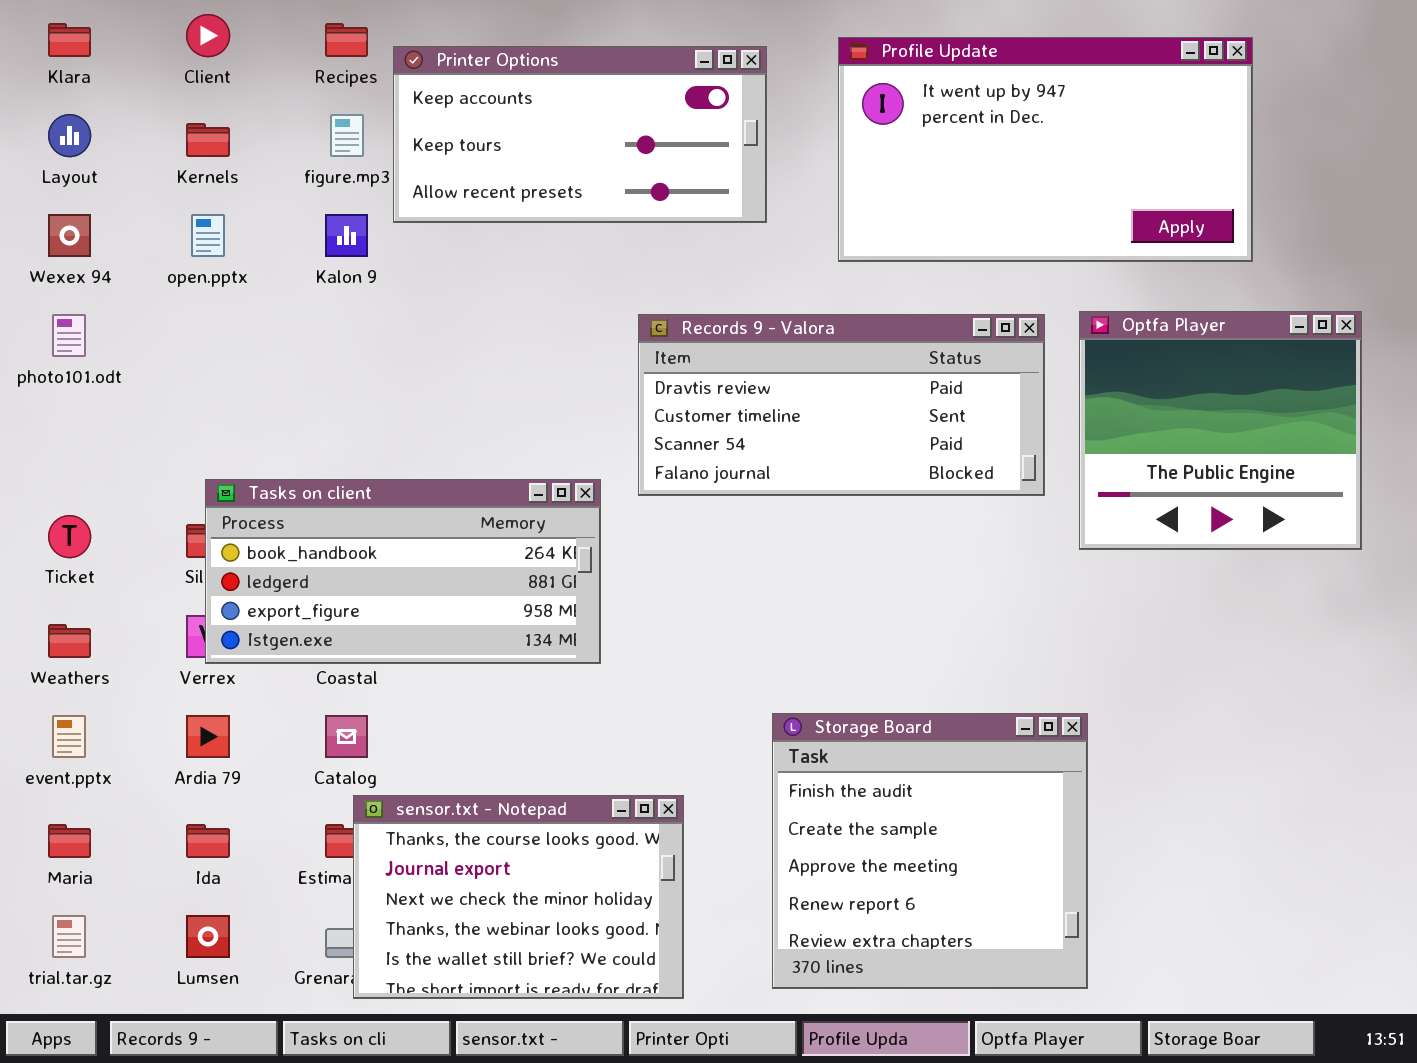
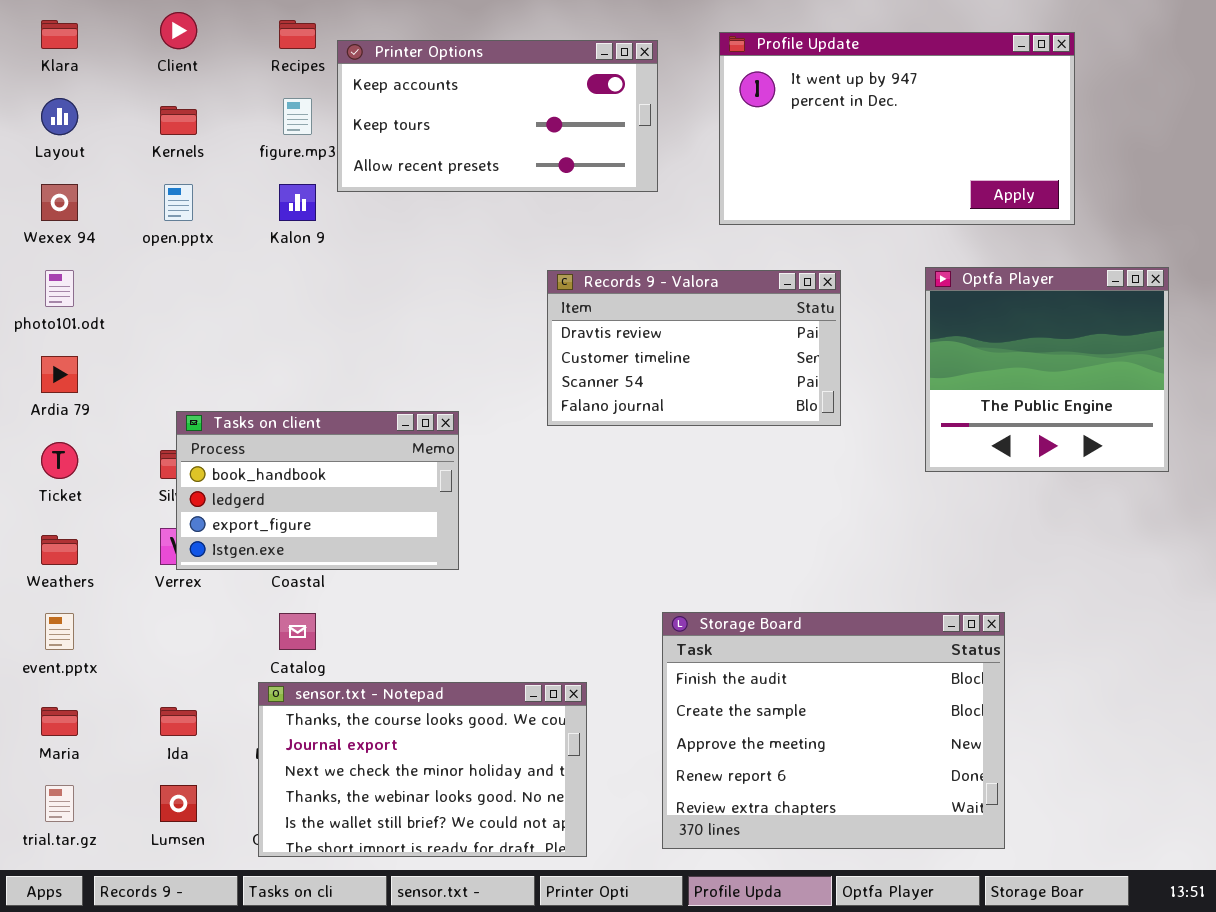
Records 9 - Valora: [638,314,1045,496] -> [547,270,841,426], resized
Tasks on client: [205,479,601,664] -> [176,411,459,570], resized
Storage Board: [772,713,1088,989] -> [662,612,1005,849], resized
Ardia 79: [186,715,230,758] -> [41,356,78,393], moved
sensor.txt - Notepad: [353,795,684,999] -> [258,682,587,857], resized

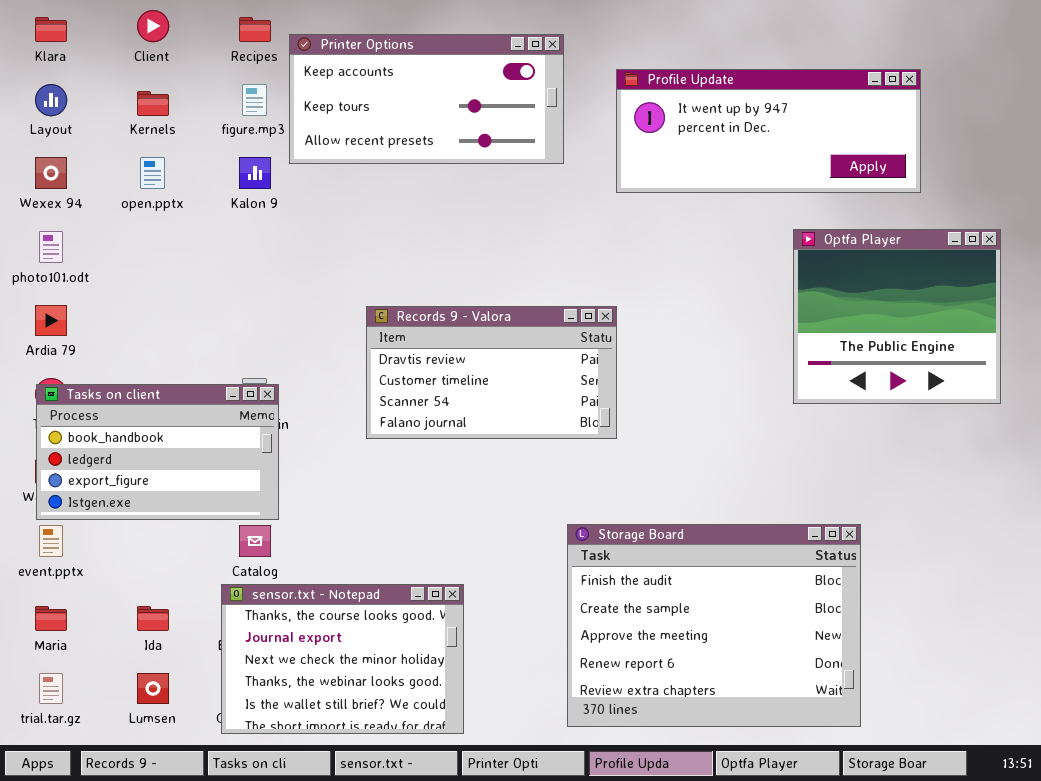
Profile Update: [719,32,1075,225] -> [616,69,921,193], resized
Records 9 - Valora: [547,270,841,426] -> [366,306,617,439], moved
Tasks on client: [176,411,459,570] -> [36,384,279,520], moved
sensor.txt - Notepad: [258,682,587,857] -> [221,584,464,734], resized

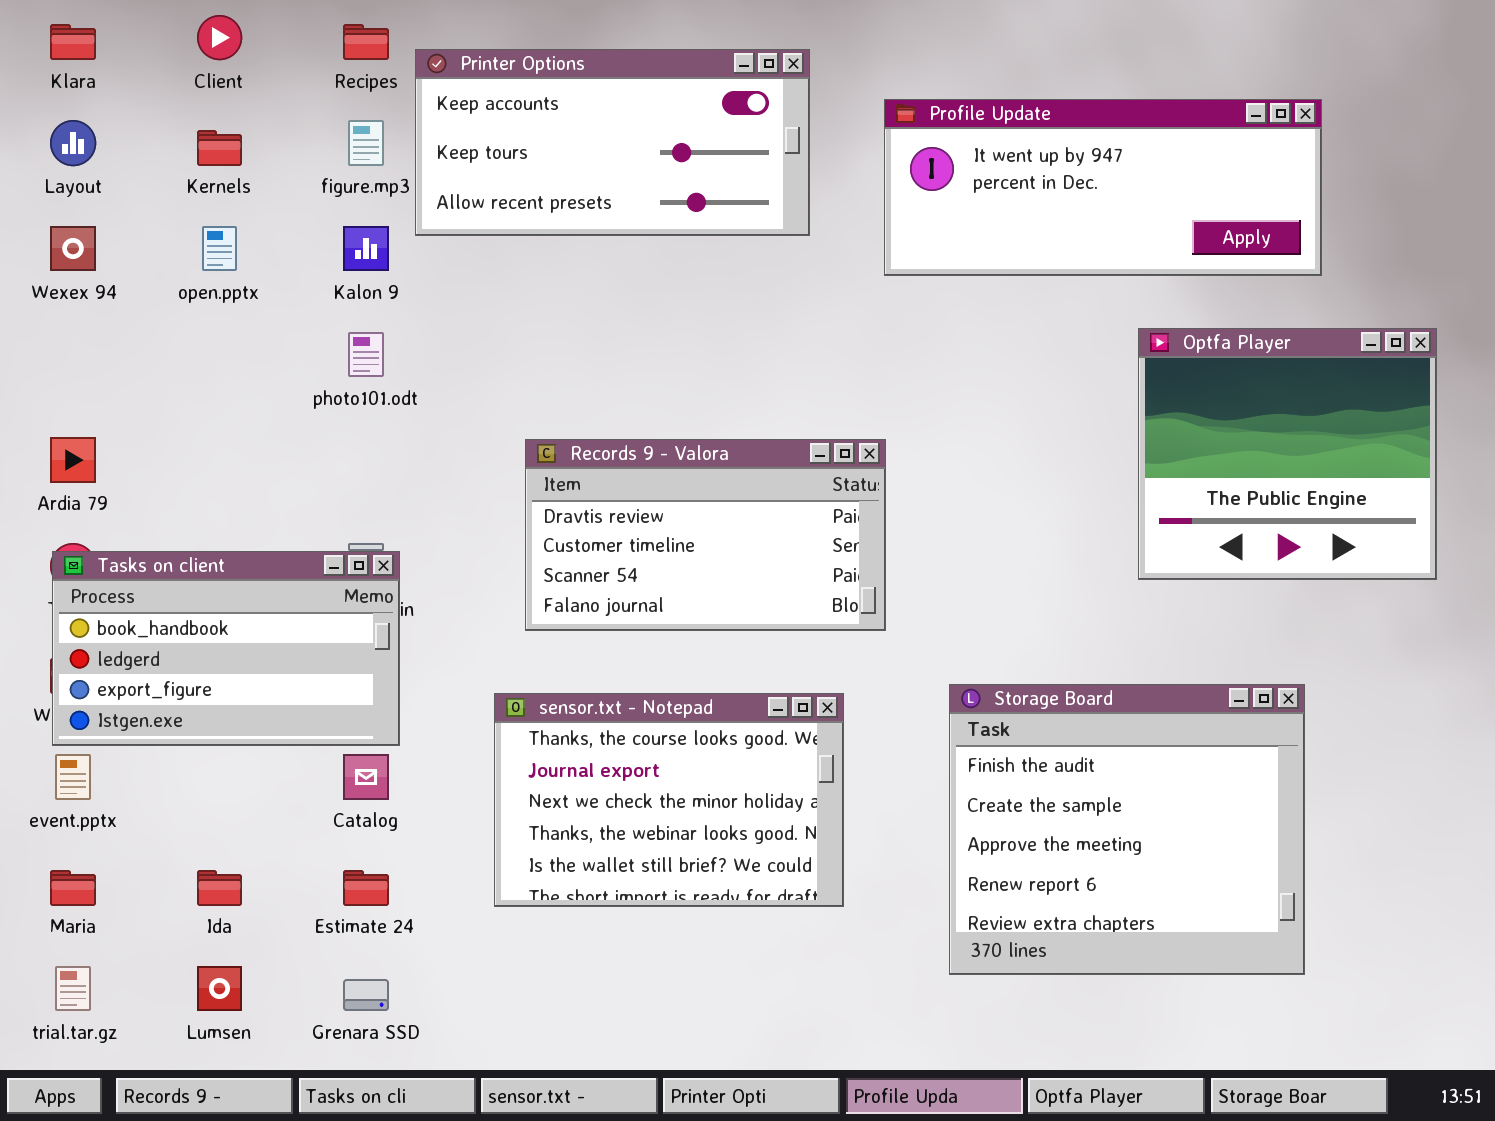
photo101.odt: [39,231,63,263] -> [348,332,384,377], moved
Storage Board: [567,524,861,727] -> [949,684,1305,975], moved, resized
sensor.txt - Notepad: [221,584,464,734] -> [494,693,844,907], moved

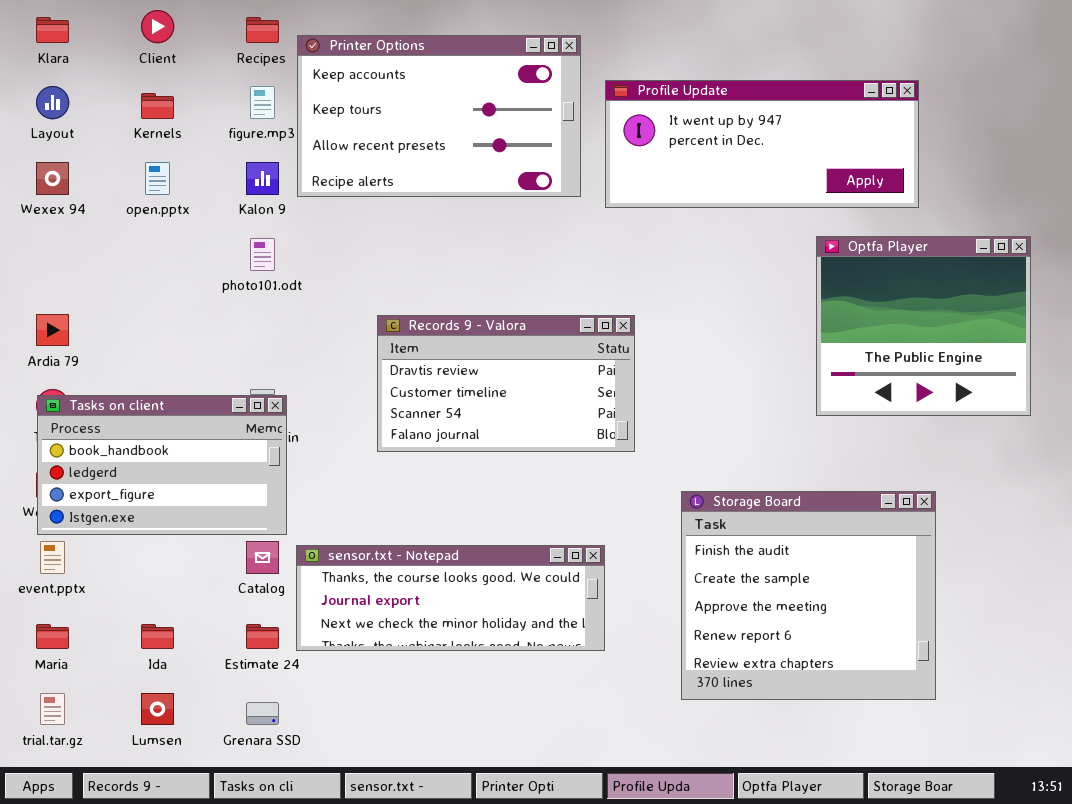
Printer Options: [415,49,810,236] -> [297,35,581,197], resized
Profile Update: [884,99,1322,276] -> [605,80,919,208], moved
sensor.txt - Notepad: [494,693,844,907] -> [296,545,605,651], resized

